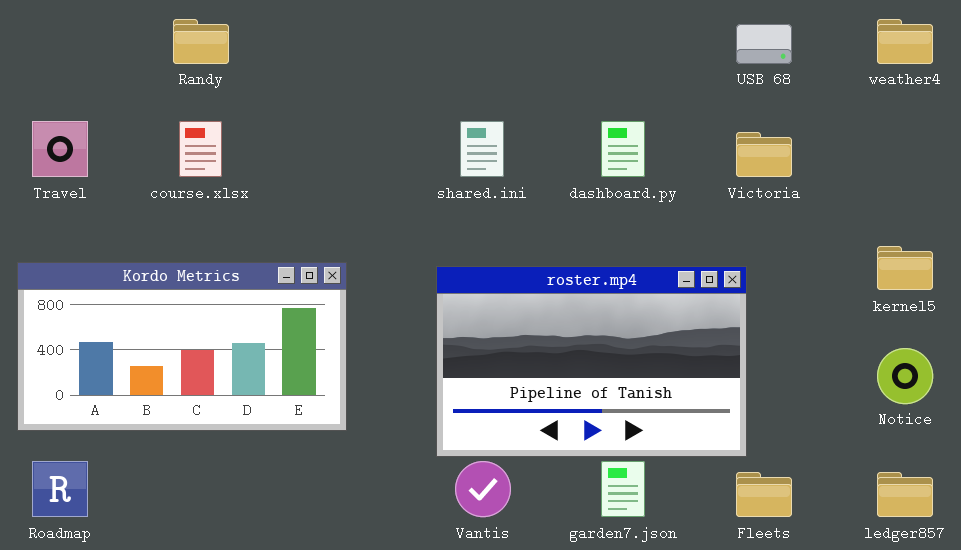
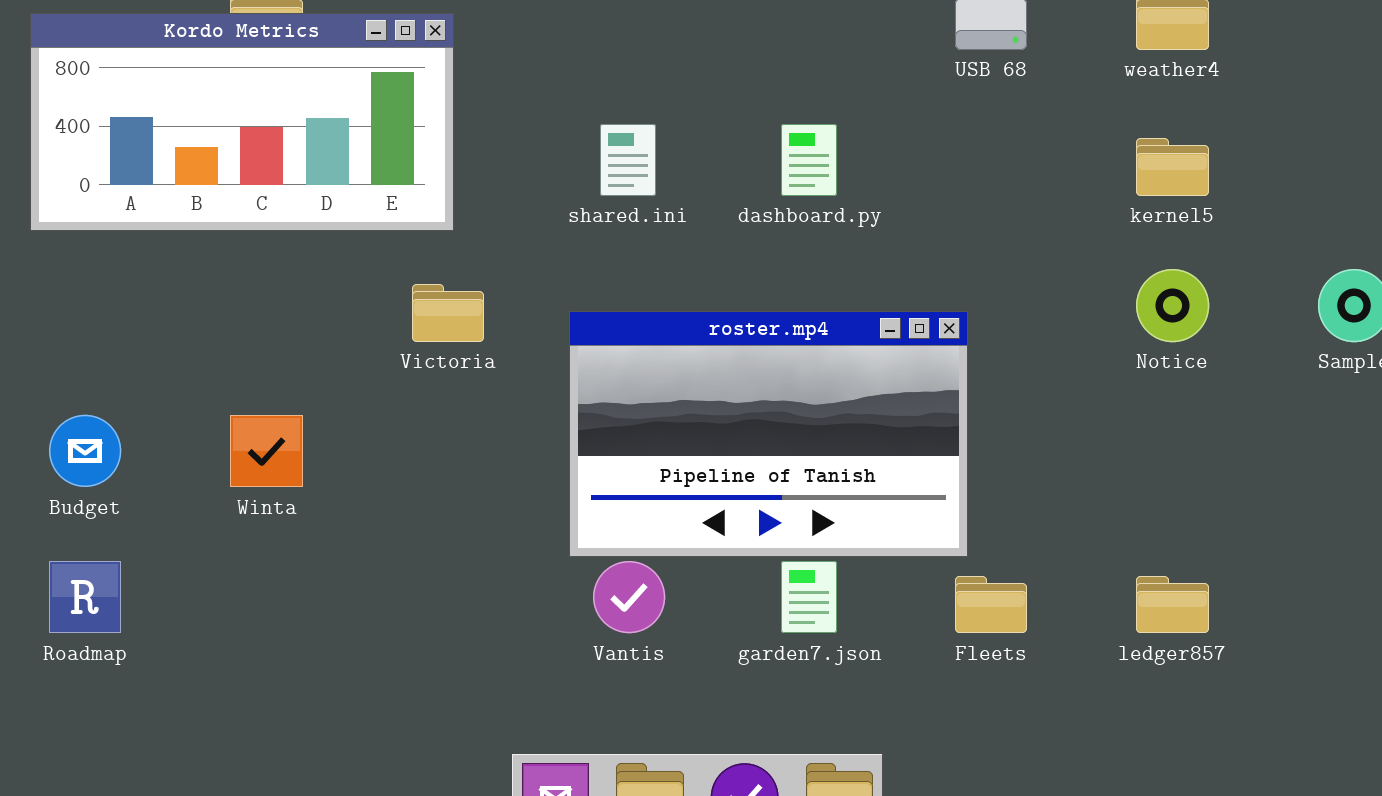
Victoria: [736,132,792,177] -> [412,284,484,342], moved
kernel5: [877,246,933,290] -> [1136,138,1209,196], moved
Kordo Metrics: [17,262,347,431] -> [30,13,454,231], moved
Notice: [877,348,933,404] -> [1136,269,1209,342], moved

